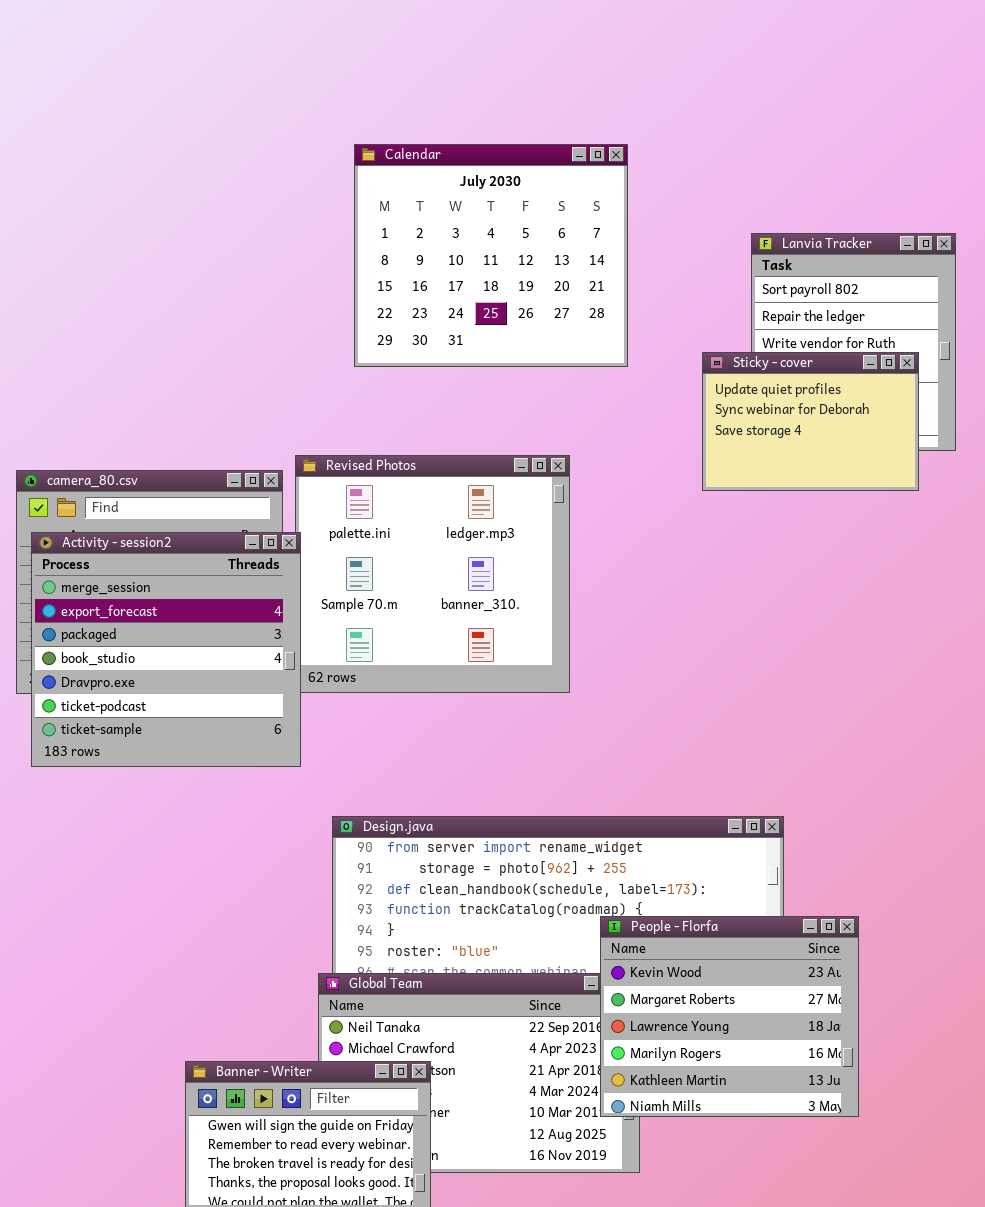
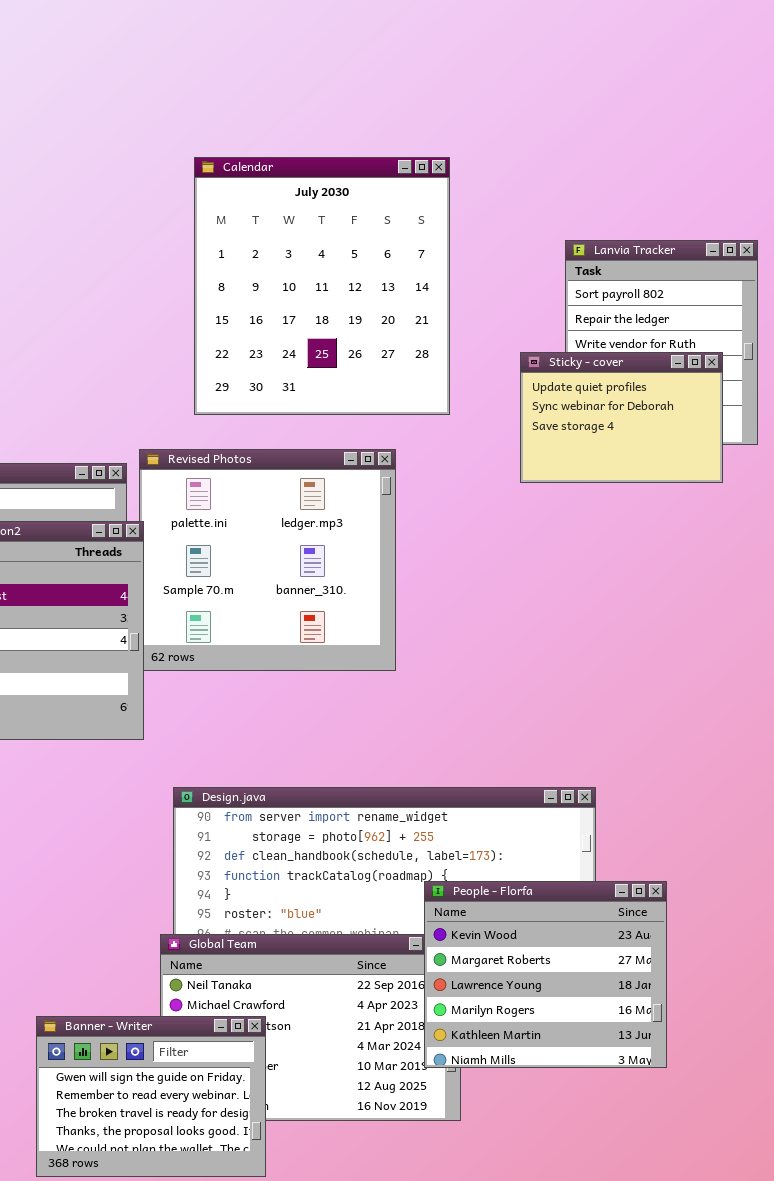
Calendar: [354,144,628,367] -> [194,157,450,415], resized

